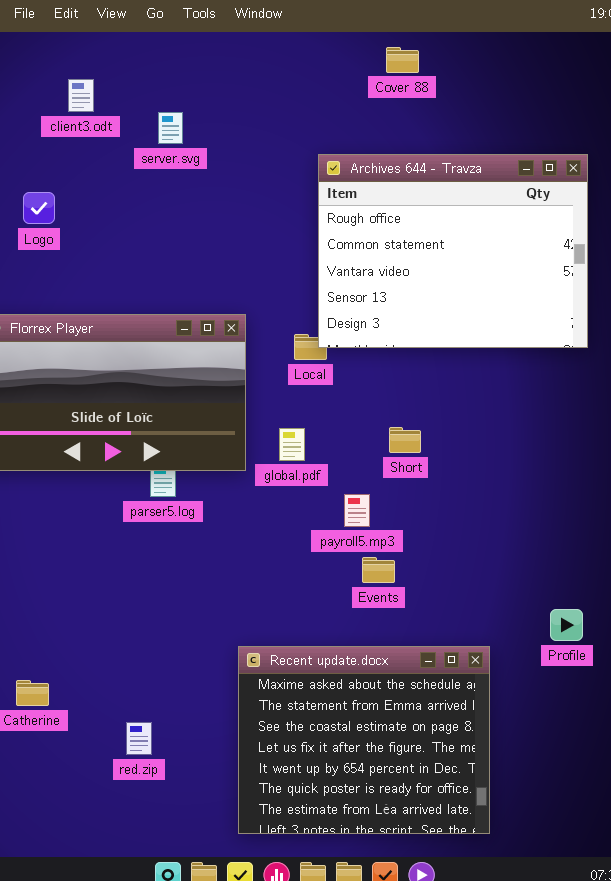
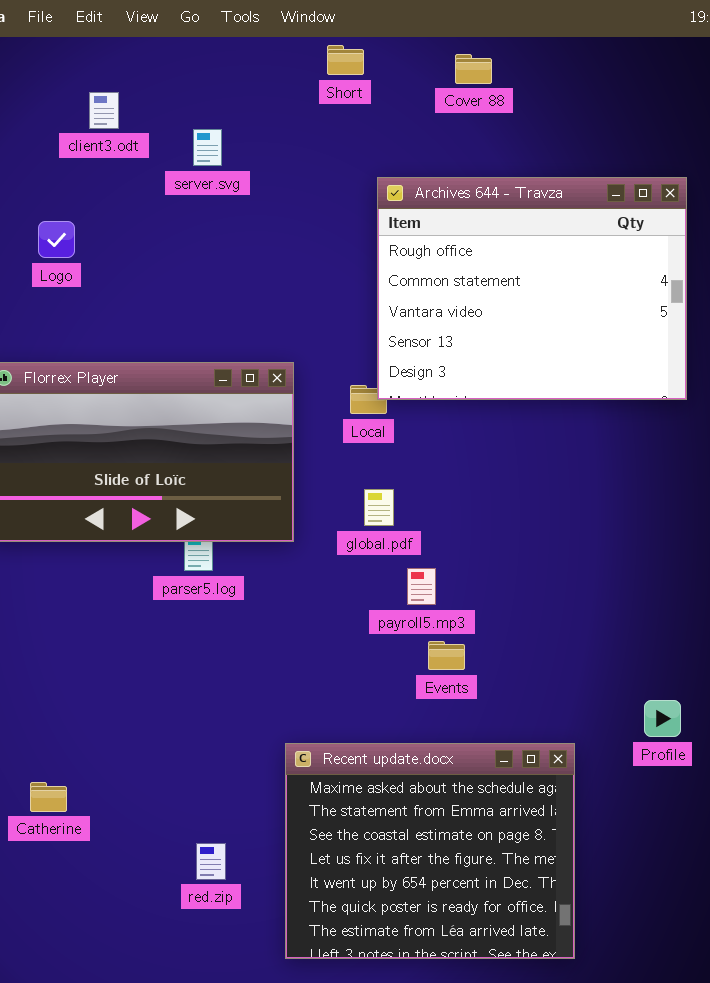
Short: [389,427,421,453] -> [327,45,364,75], moved
global.pdf: [279,428,305,461] -> [364,489,394,526], moved
red.zip: [126,722,152,755] -> [196,843,226,880], moved

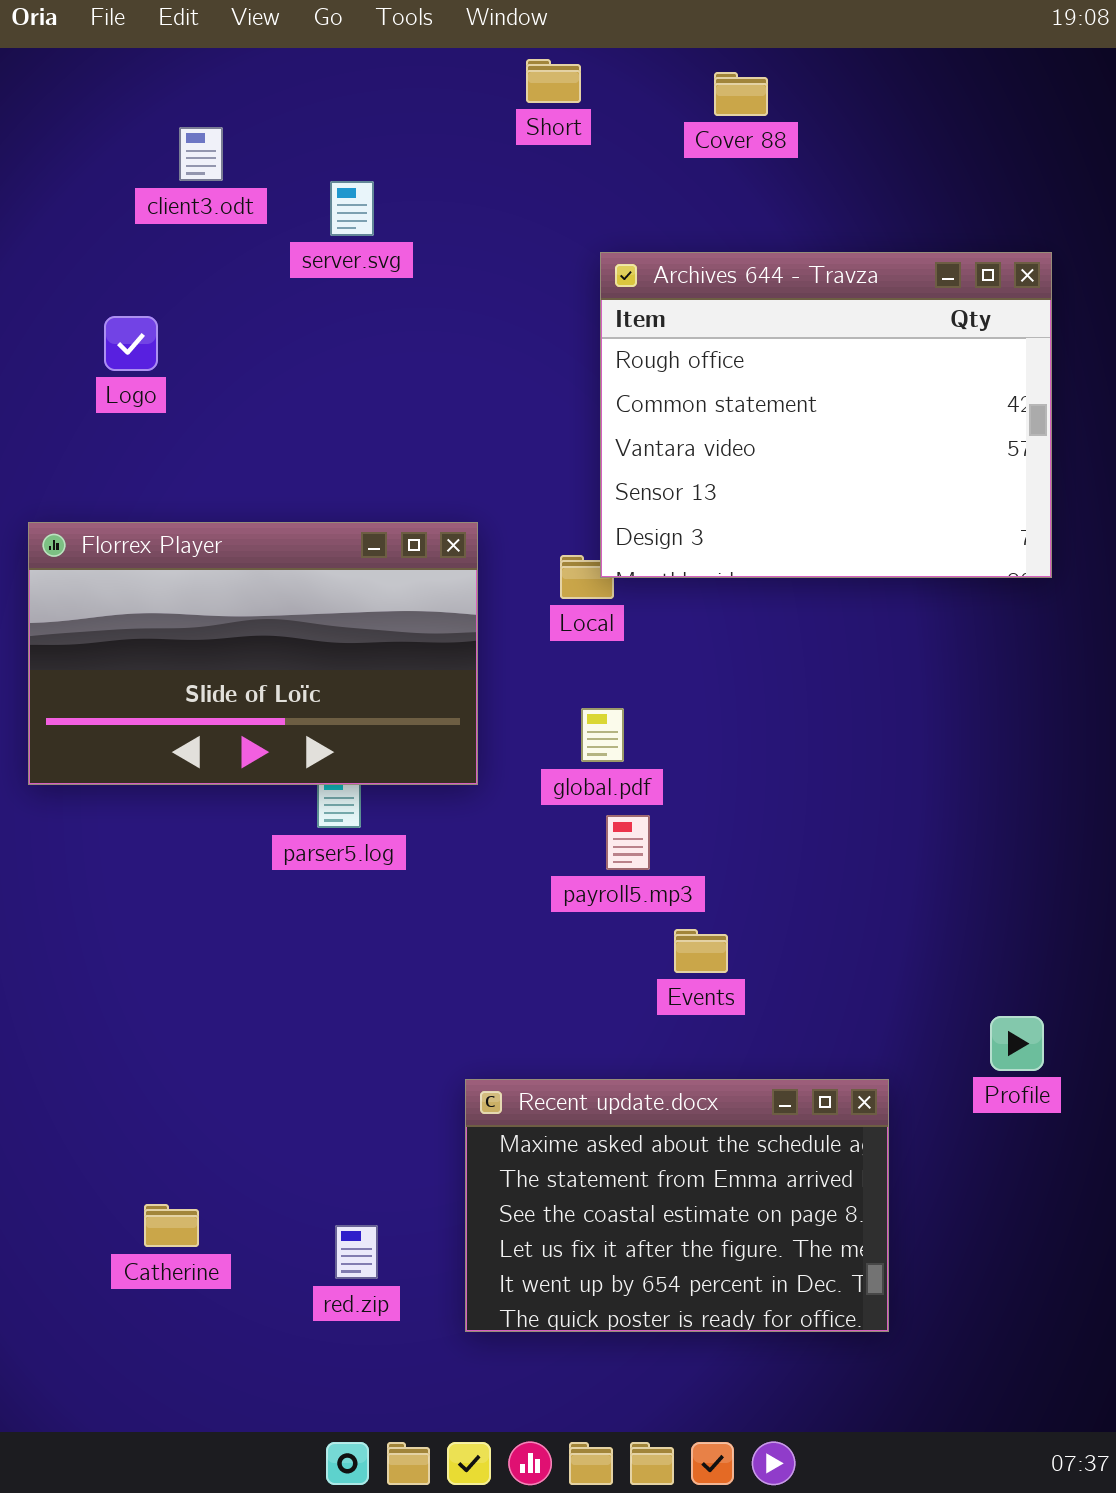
payroll5.mp3: [407,568,436,605] -> [606,815,650,870], moved
Recent update.docx: [285,743,575,959] -> [465,1079,889,1332], resized
Catherine: [30,782,67,812] -> [144,1204,199,1247], moved

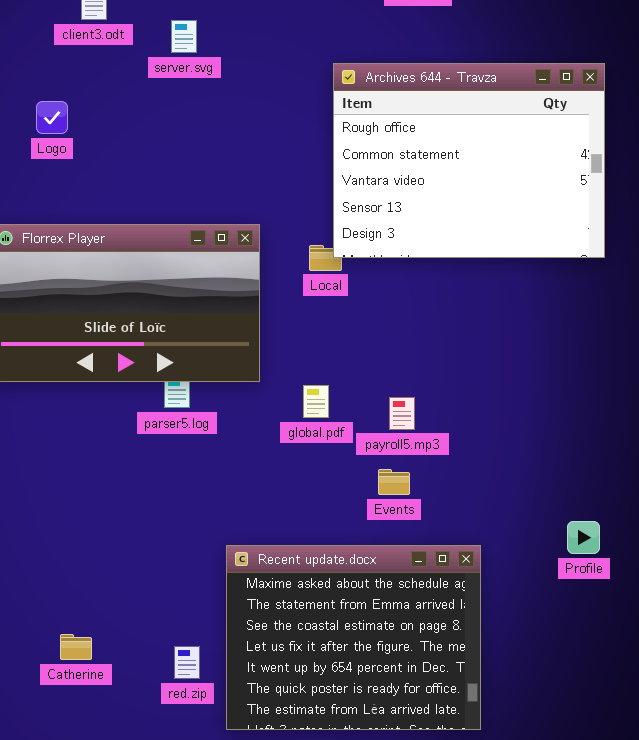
global.pdf: [581,708,624,762] -> [303,385,329,418], moved
payroll5.mp3: [606,815,650,870] -> [389,397,415,430], moved
Recent update.docx: [465,1079,889,1332] -> [226,545,481,730], moved, resized

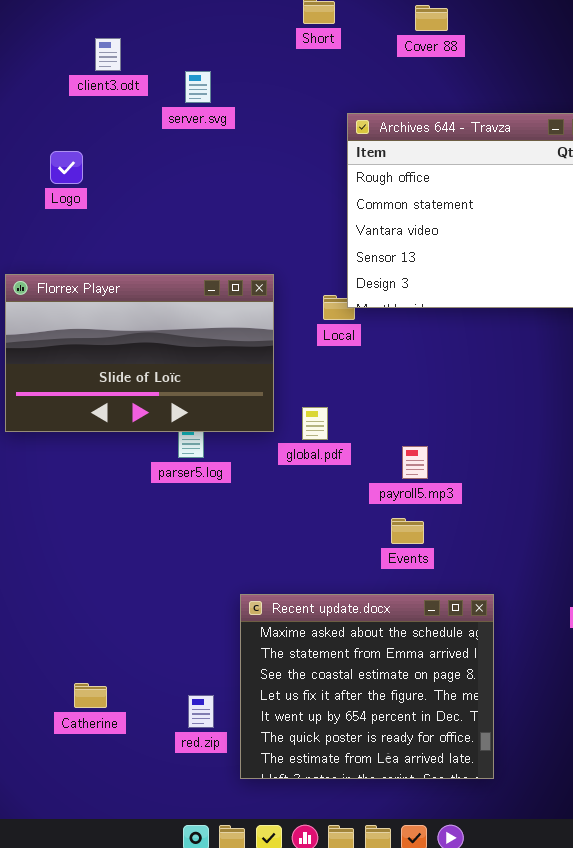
global.pdf: [303,385,329,418] -> [302,407,328,440], moved

